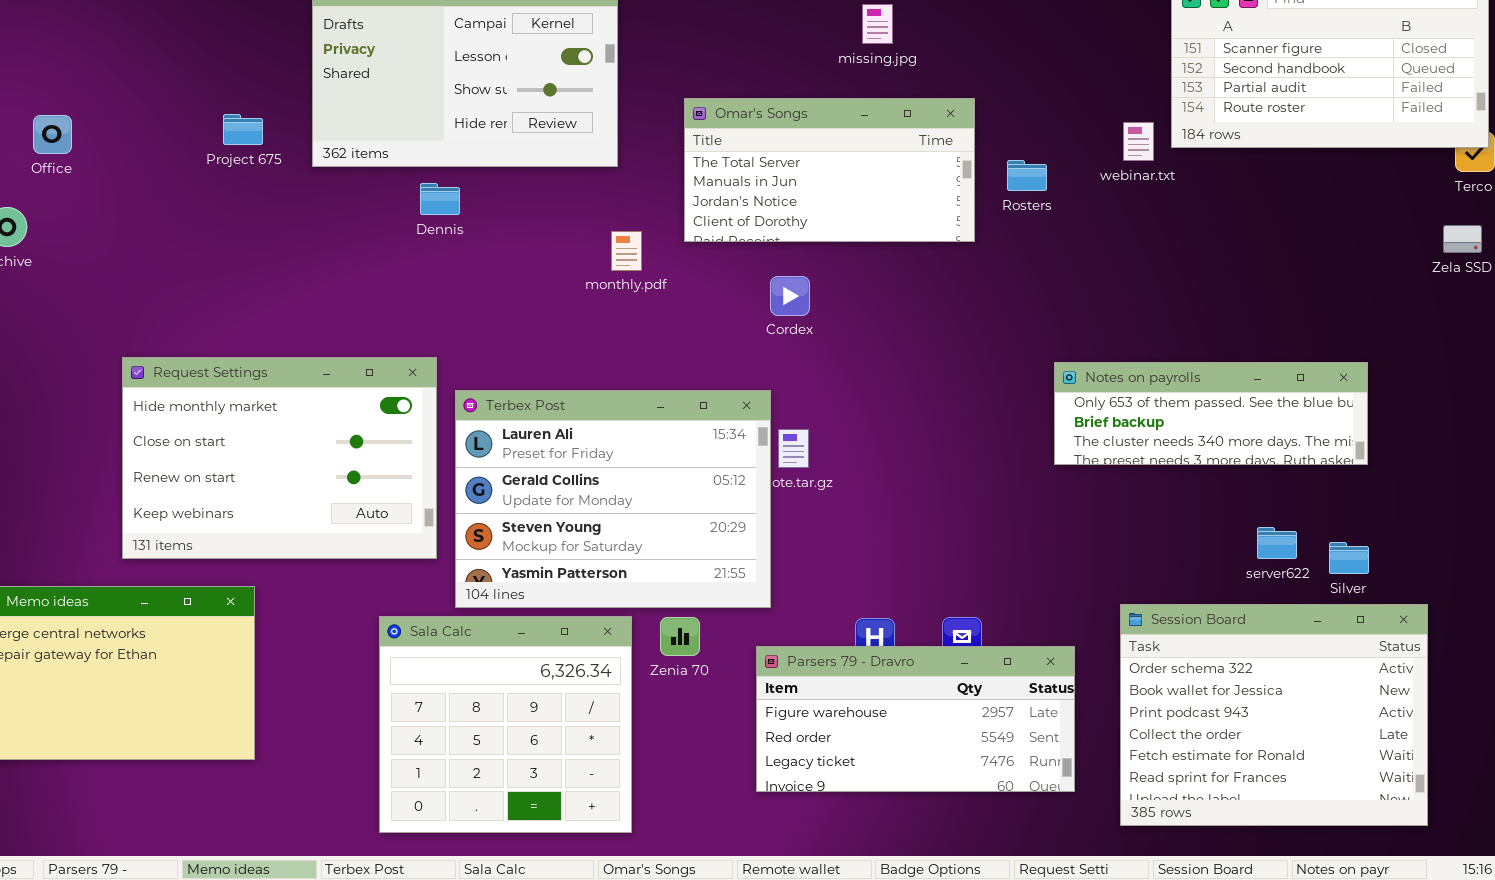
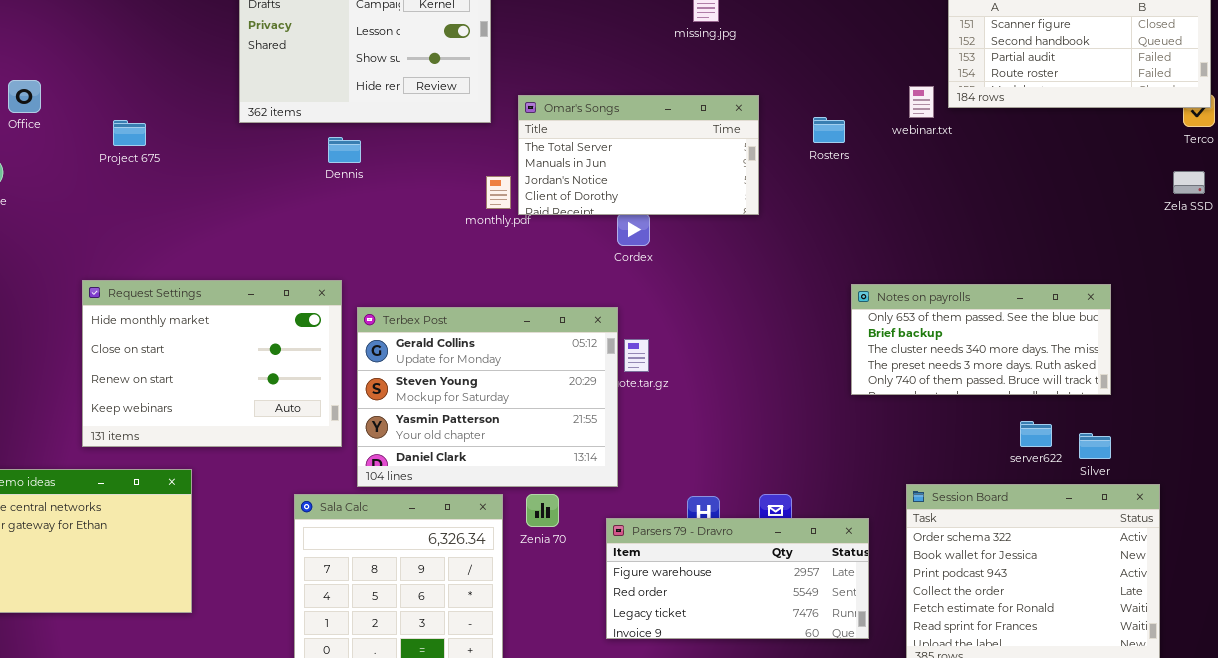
Omar's Songs: [684,98,975,242] -> [518,95,759,215], moved
Project 675: [223,114,263,145] -> [113,120,146,146], moved
Notes on payrolls: [1054,362,1368,465] -> [851,284,1111,395], resized
Terbex Post: [455,390,771,608] -> [357,307,618,487], scrolled down 1 row

